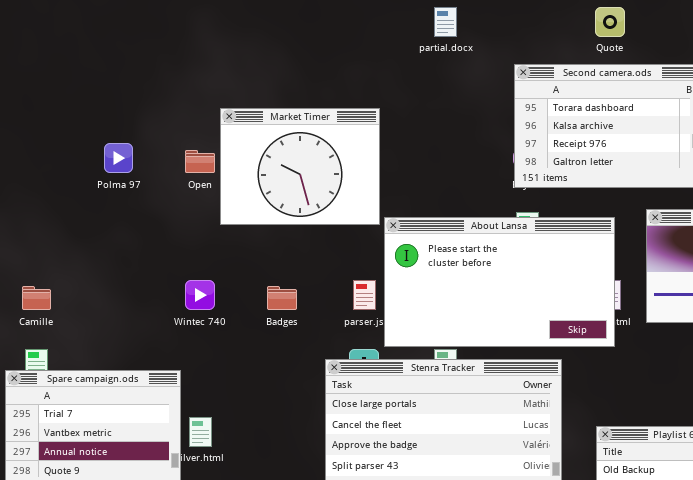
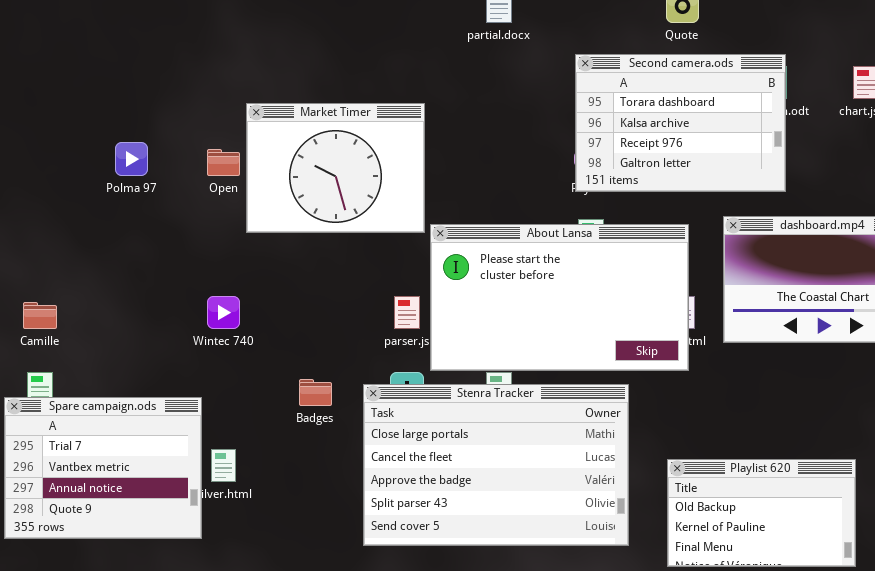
Badges: [267,286,297,310] -> [299,379,332,406], moved

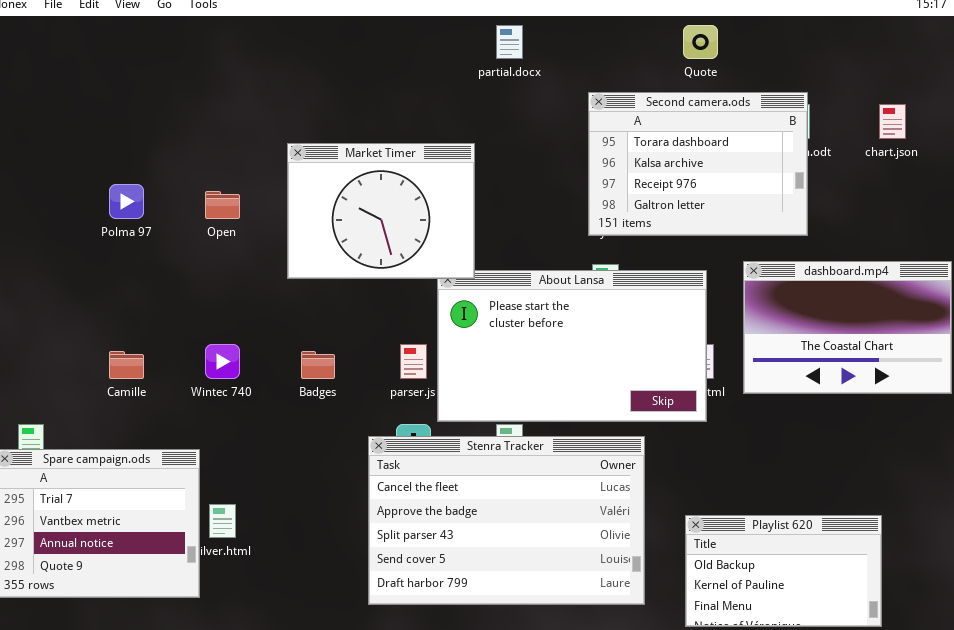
Market Timer: [246,103,425,233] -> [287,143,475,279], moved
Camille: [23,302,57,329] -> [109,351,144,379], moved
Badges: [299,379,332,406] -> [301,351,335,379], moved
Stenra Tracker: [363,384,629,546] -> [368,436,645,605], scrolled down 1 row

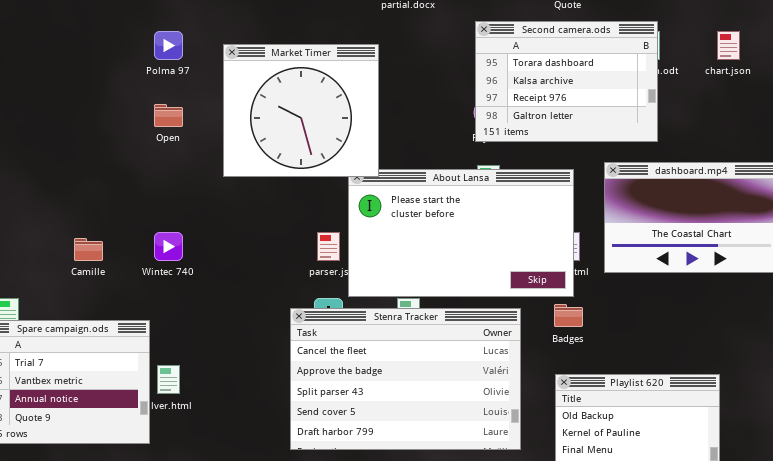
Market Timer: [287,143,475,279] -> [223,44,379,177], resized
Polma 97: [109,184,144,219] -> [154,31,183,60], moved
Badges: [301,351,335,379] -> [554,304,583,327], moved

